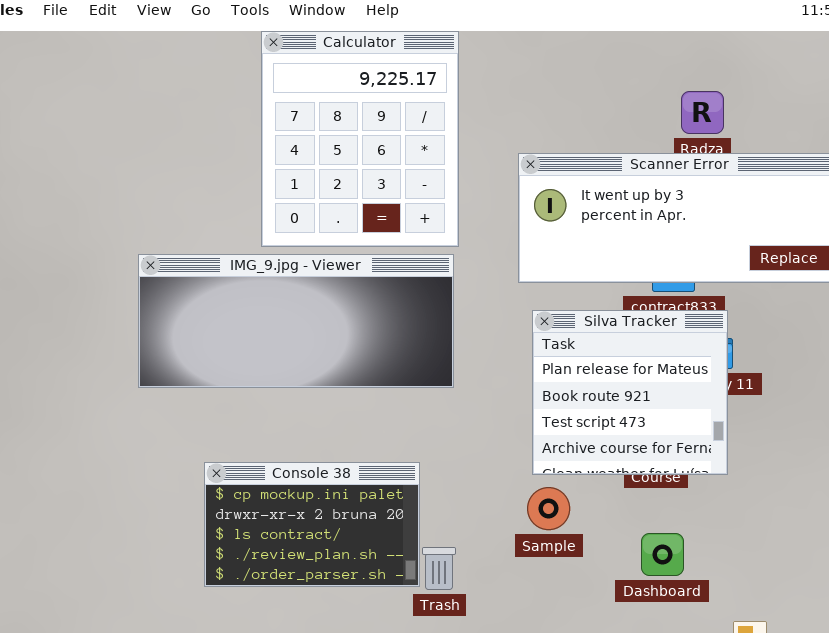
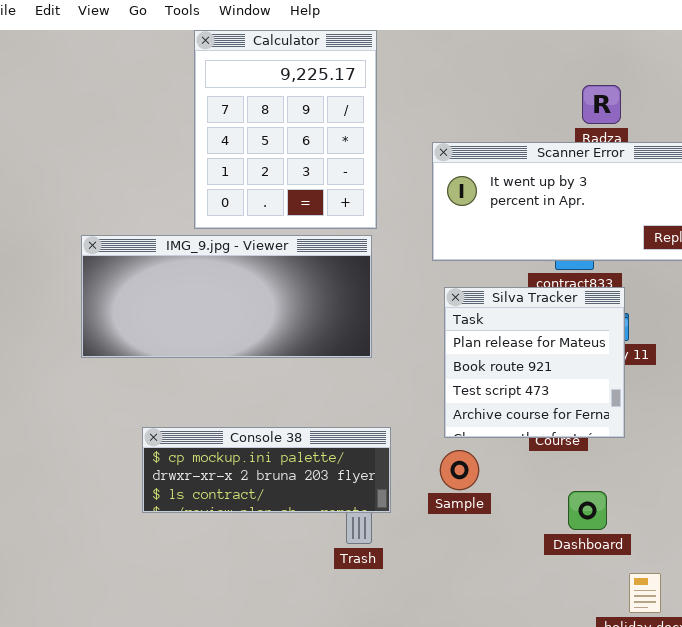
Console 38: [204,462,420,587] -> [142,427,391,513], resized
Dashboard: [641,533,684,576] -> [568,491,607,530], moved

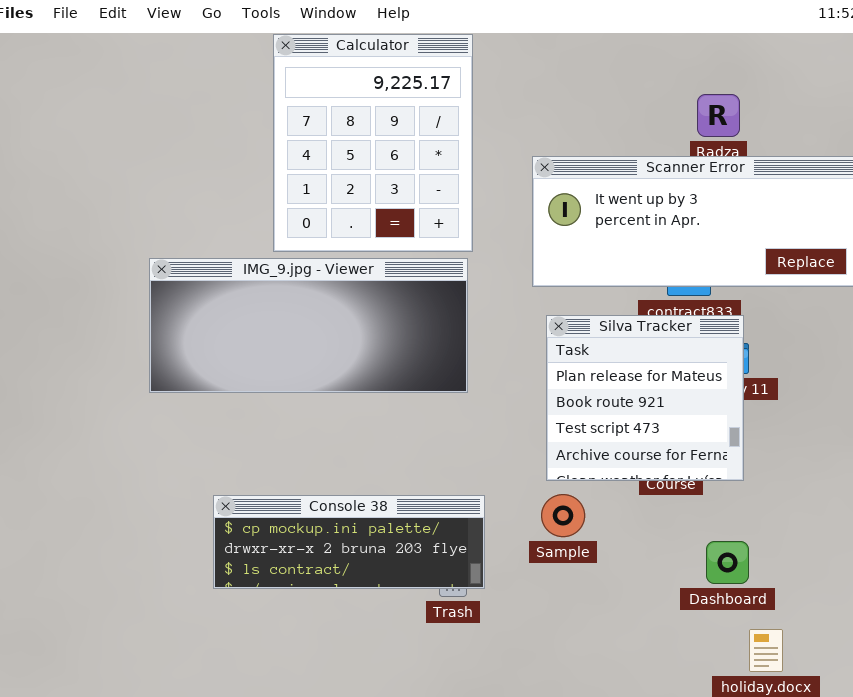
Console 38: [142,427,391,513] -> [213,495,485,589], moved
Dashboard: [568,491,607,530] -> [706,541,749,584], moved

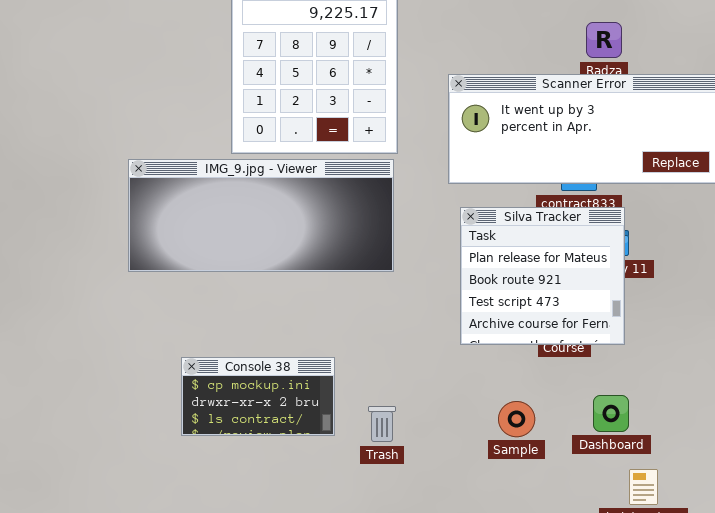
Sample: [541,494,585,537] -> [498,401,535,437], moved
Console 38: [213,495,485,589] -> [181,357,335,436], resized

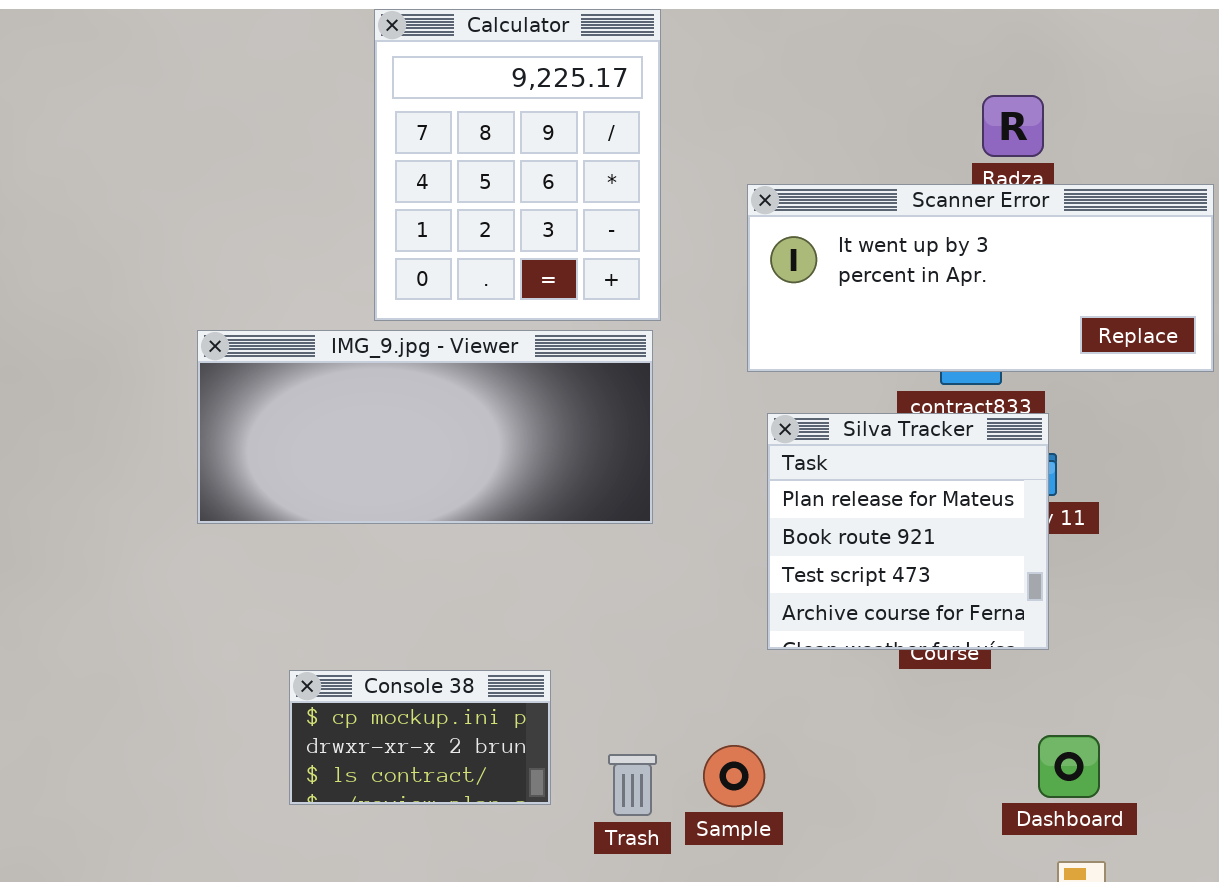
Dashboard: [593,395,629,432] -> [1038,735,1100,798], moved
Sample: [498,401,535,437] -> [703,745,765,807], moved

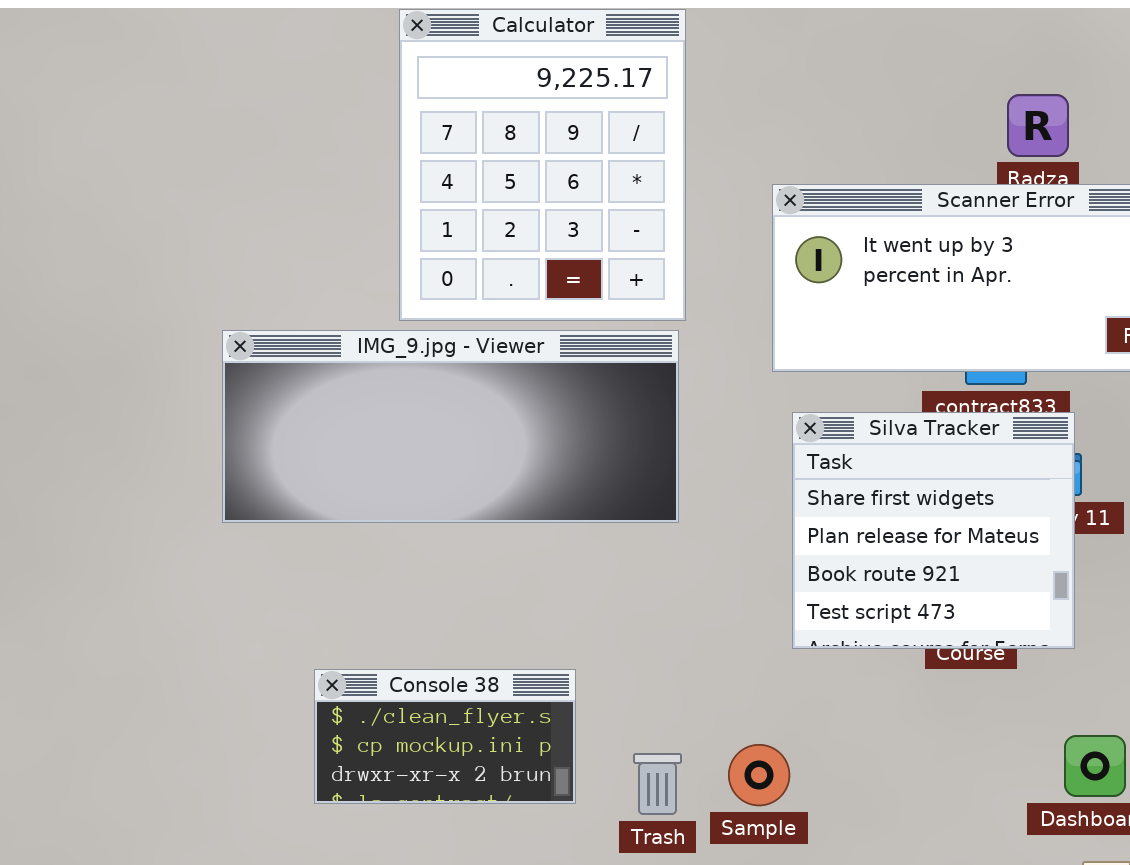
Silva Tracker: [767,413,1049,650] -> [792,412,1075,649], scrolled up 1 row
Console 38: [289,670,551,805] -> [314,669,576,804], scrolled up 1 row

